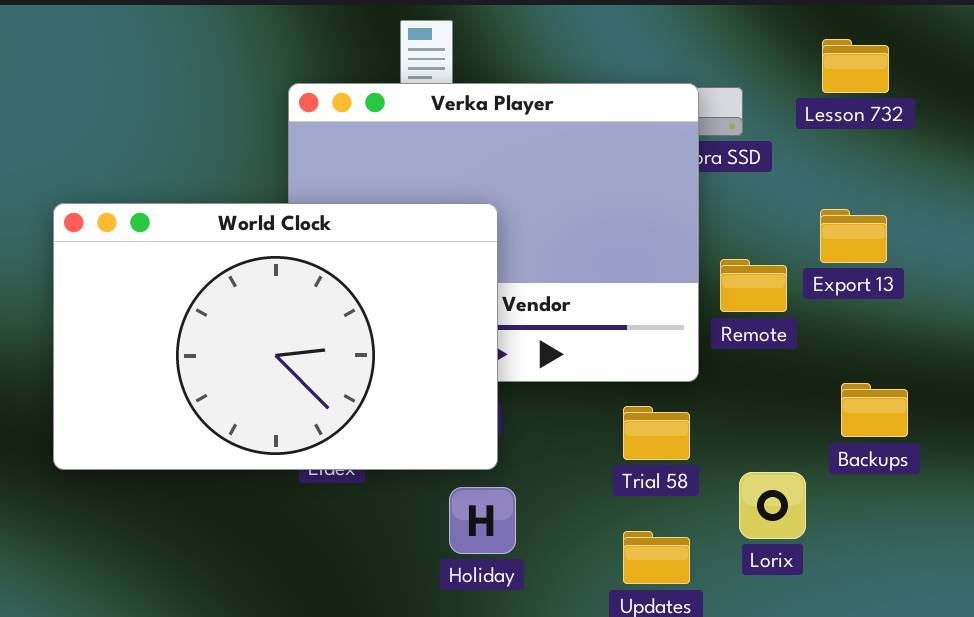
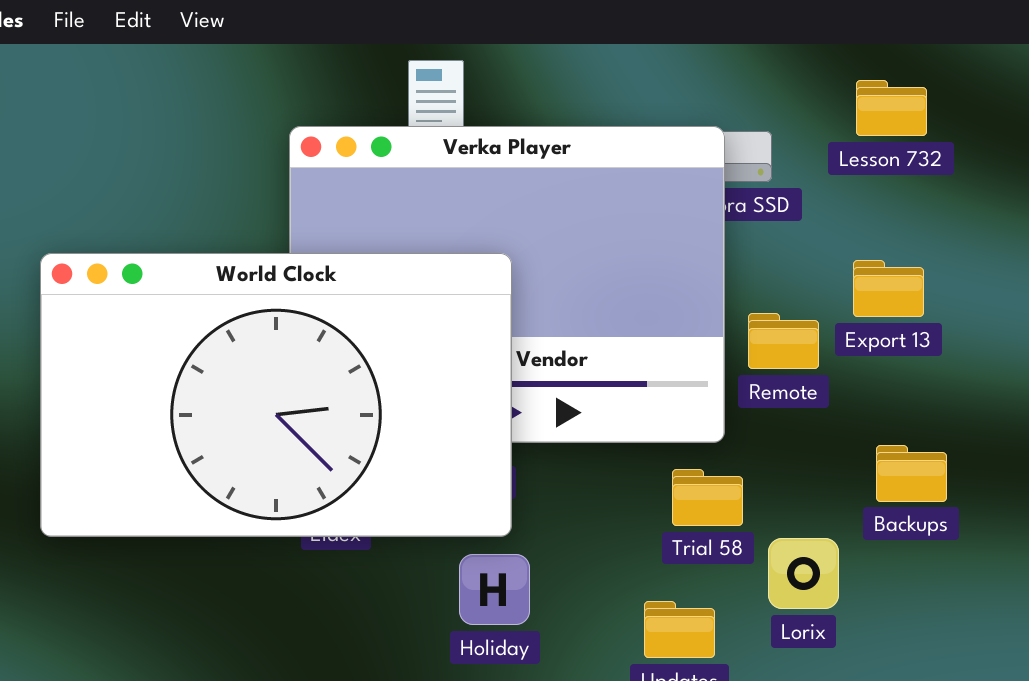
Trial 58: [623,406,690,460] -> [672,469,743,526], moved

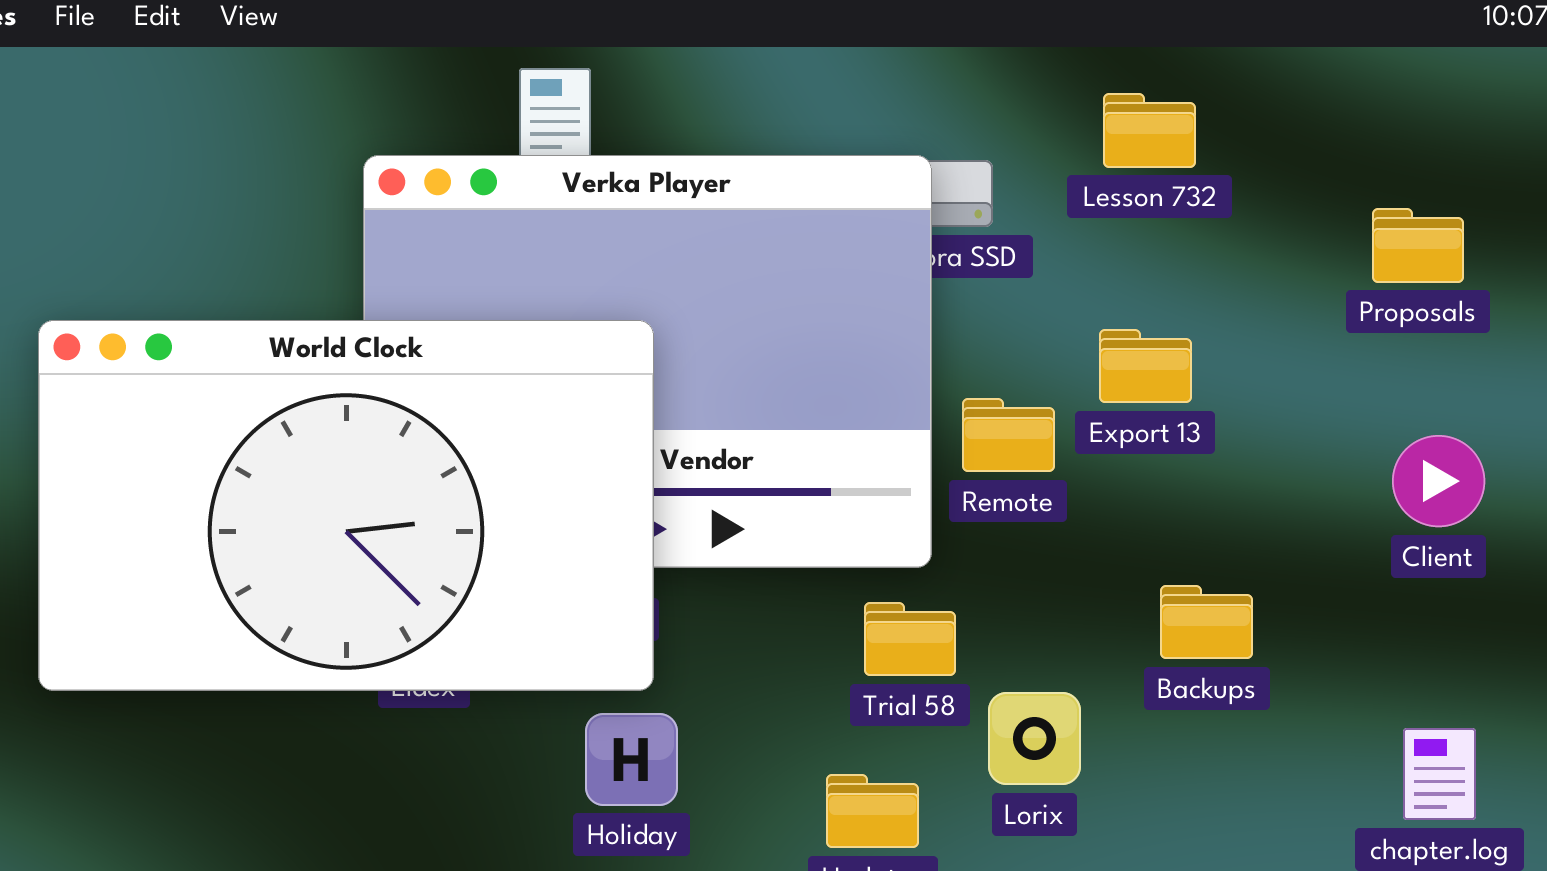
Backups: [876,445,947,502] -> [1160,585,1253,659], moved

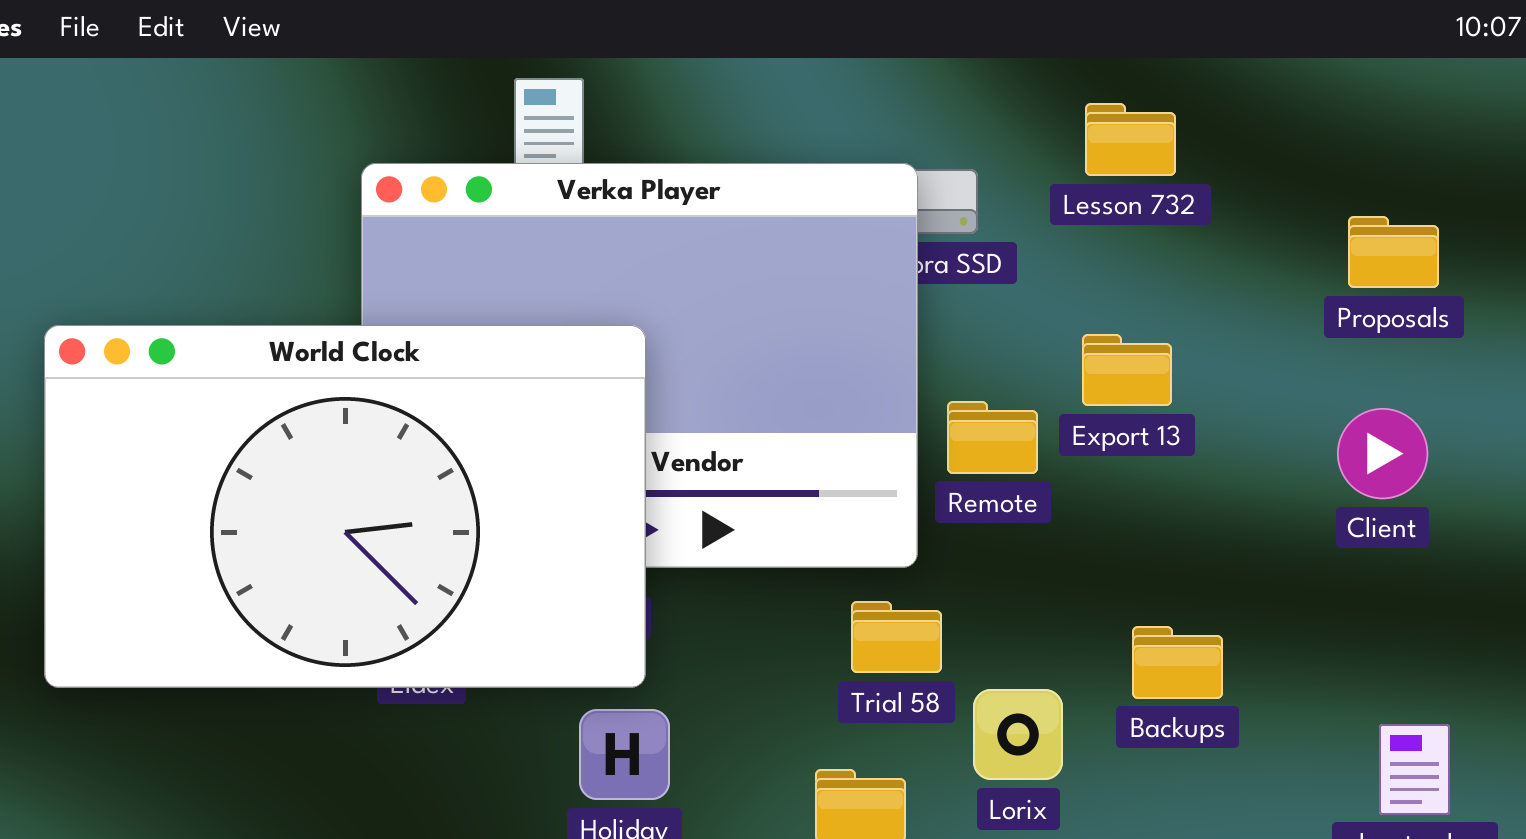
Client: [1392,435,1485,527] -> [1337,408,1428,499], moved
Backups: [1160,585,1253,659] -> [1132,626,1223,699], moved

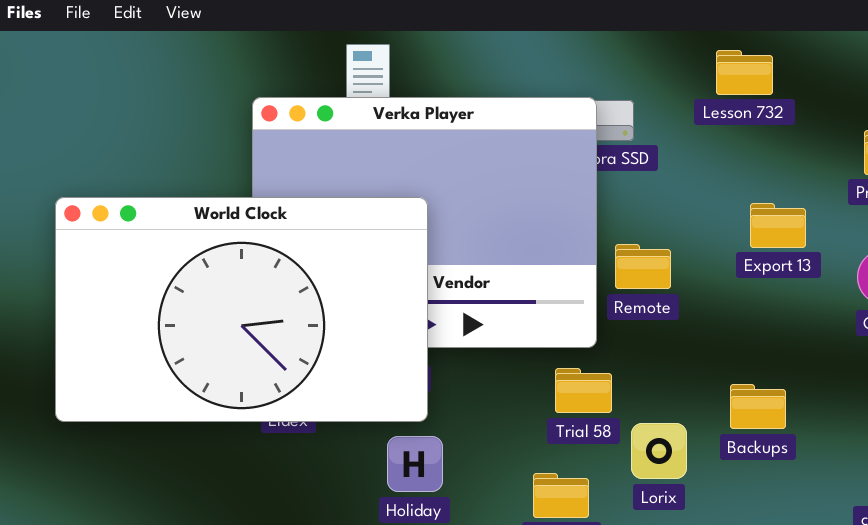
Lesson 732: [1085,103,1176,176] -> [716,50,773,95], moved
Export 13: [1082,334,1172,406] -> [750,203,806,248], moved

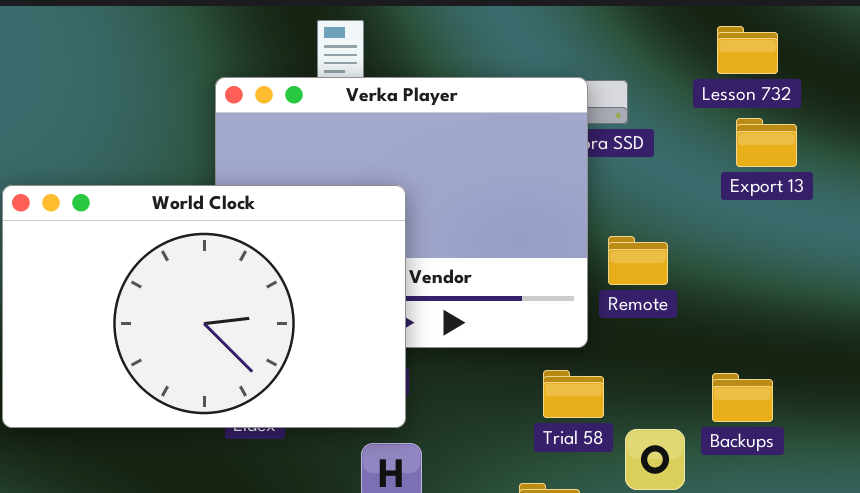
Export 13: [750,203,806,248] -> [736,118,797,167], moved
Backups: [730,384,786,429] -> [712,373,773,422], moved

